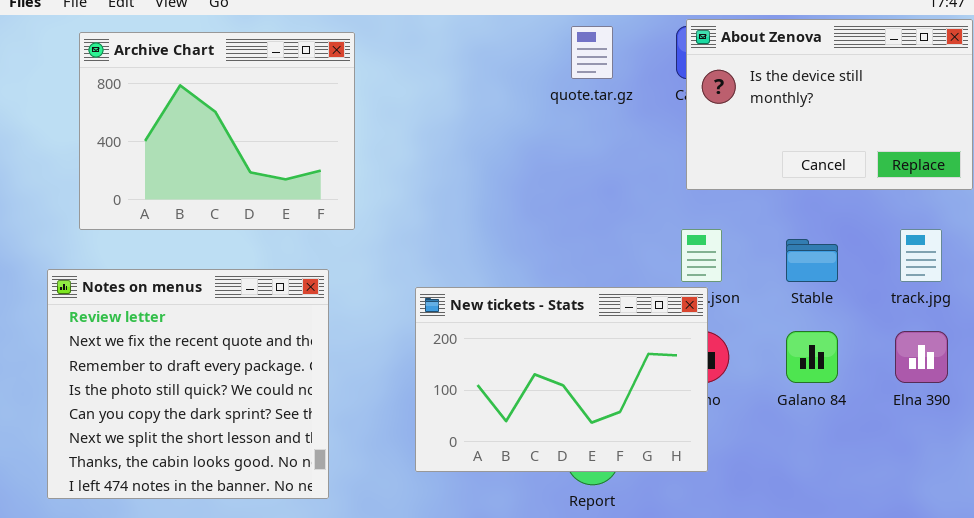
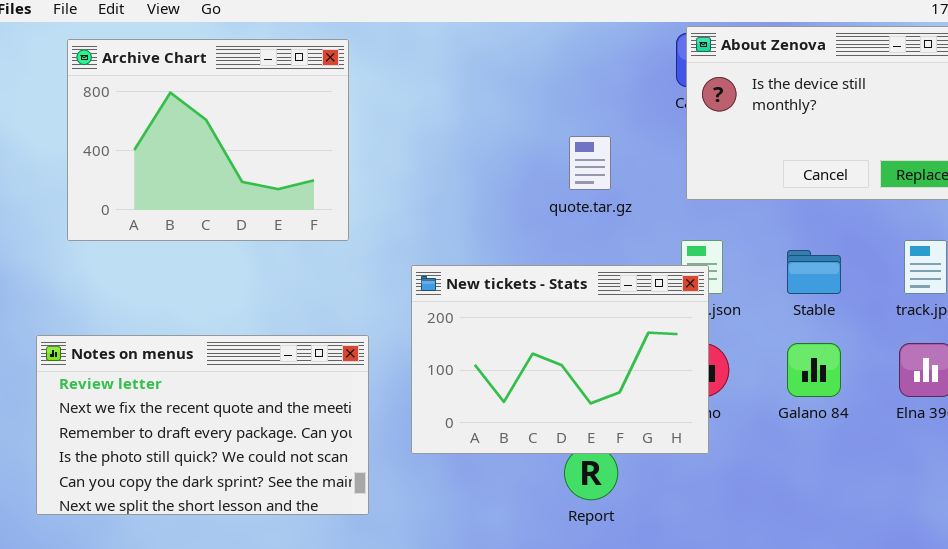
quote.tar.gz: [571,26,613,79] -> [569,136,611,190], moved
Notes on menus: [47,269,329,499] -> [36,335,369,515], resized
New tickets - Stats: [415,287,708,472] -> [411,265,709,454], moved

